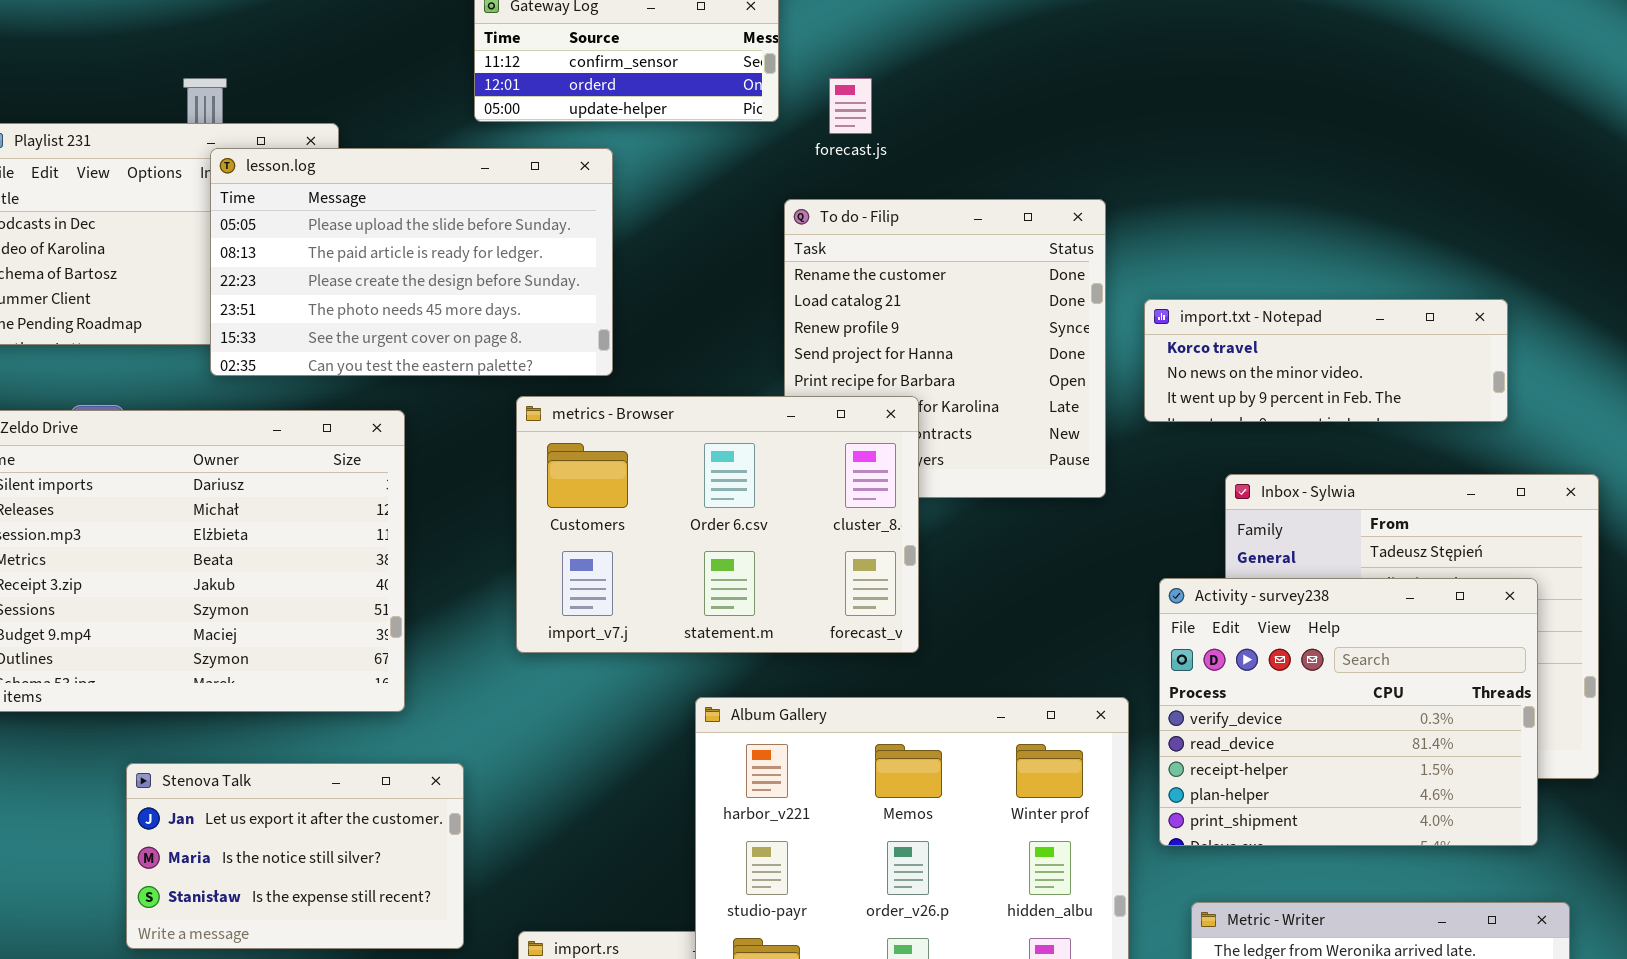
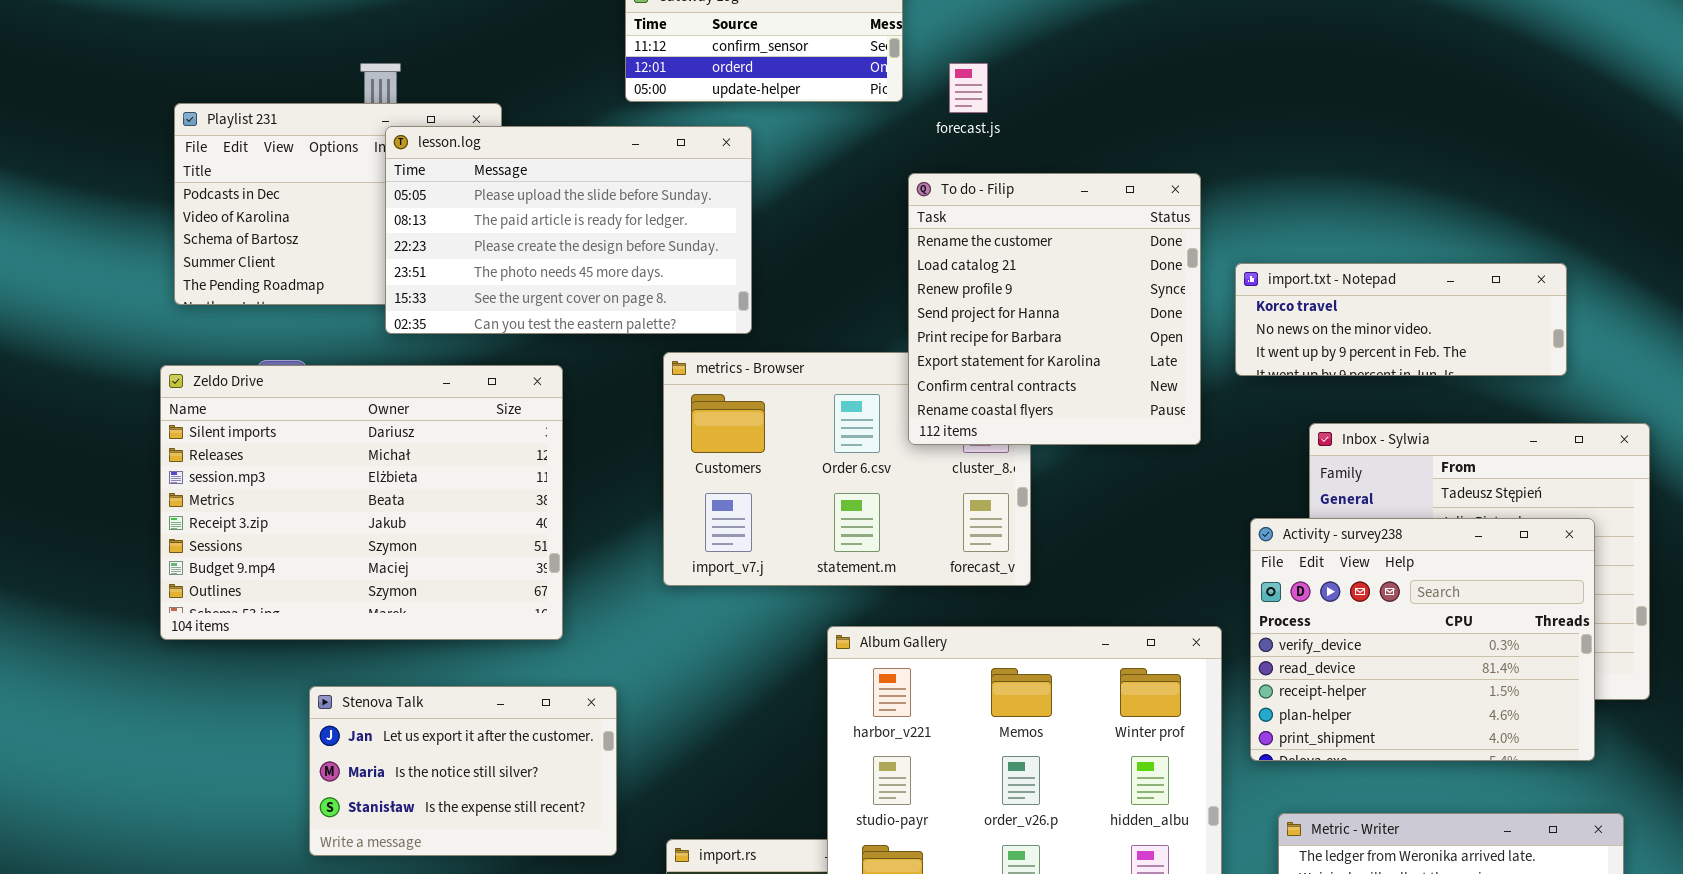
To do - Filip: [784,199,1106,498] -> [908,173,1201,445], raised

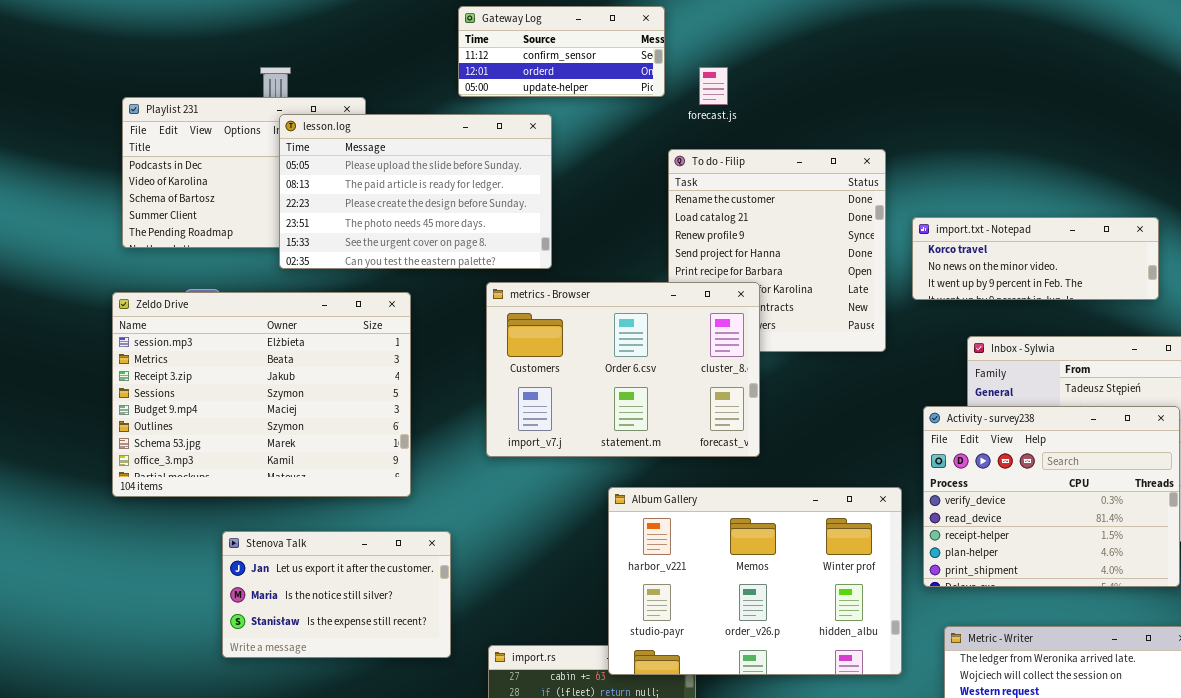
metrics - Browser: [663,352,1031,586] -> [486,282,760,457], raised
Zeldo Drive: [160,365,563,640] -> [112,292,411,497], scrolled down 2 rows

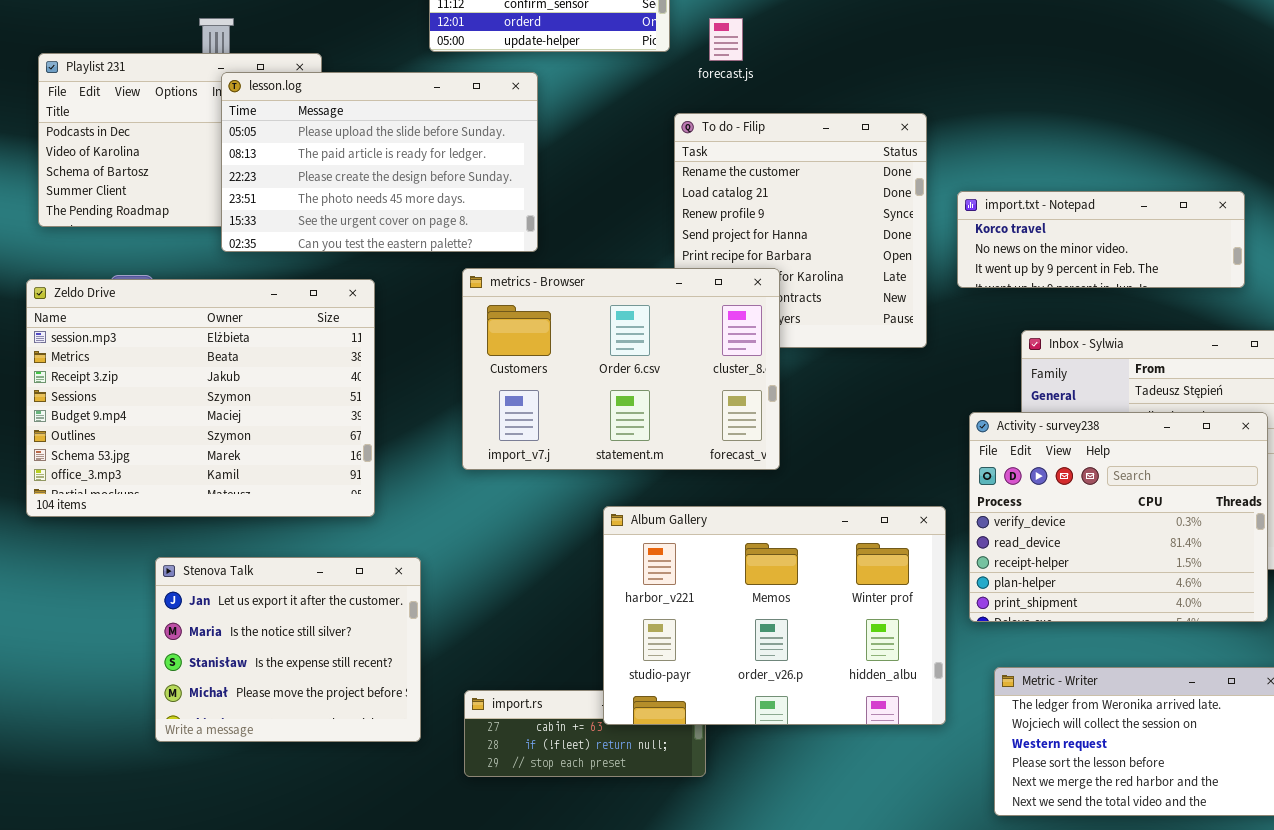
Stenova Talk: [222,531,451,658] -> [155,557,421,742], resized

